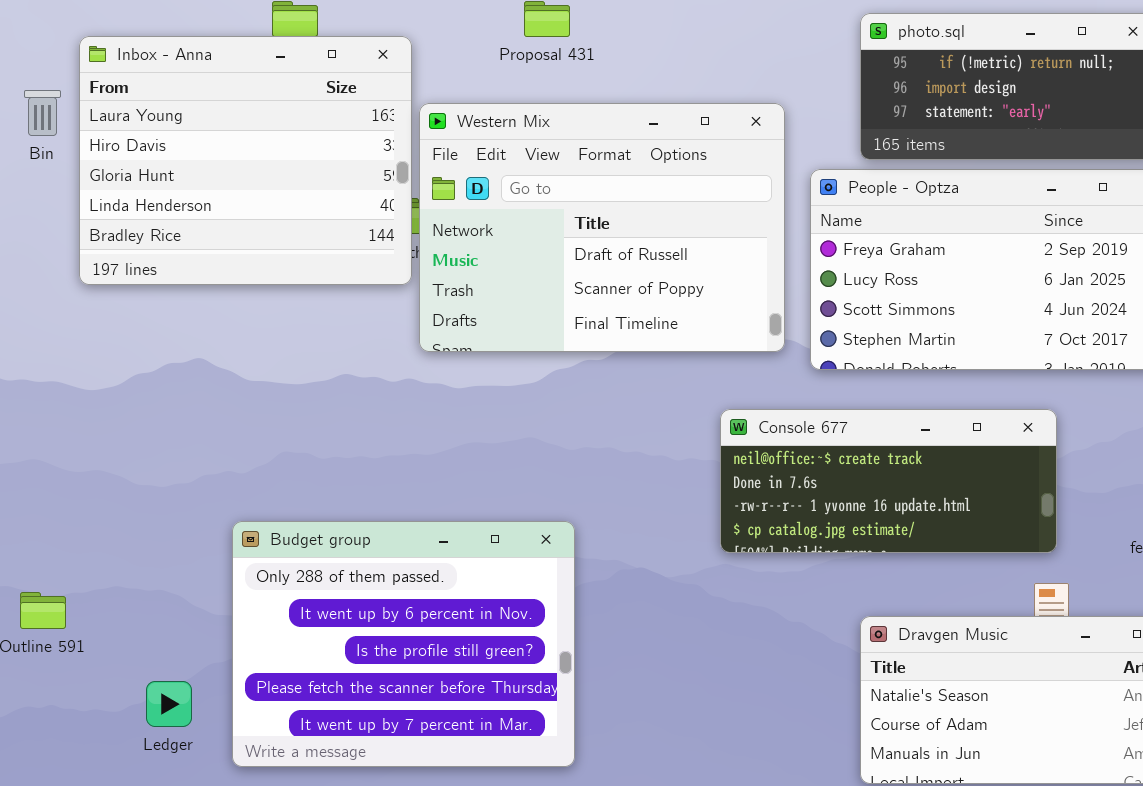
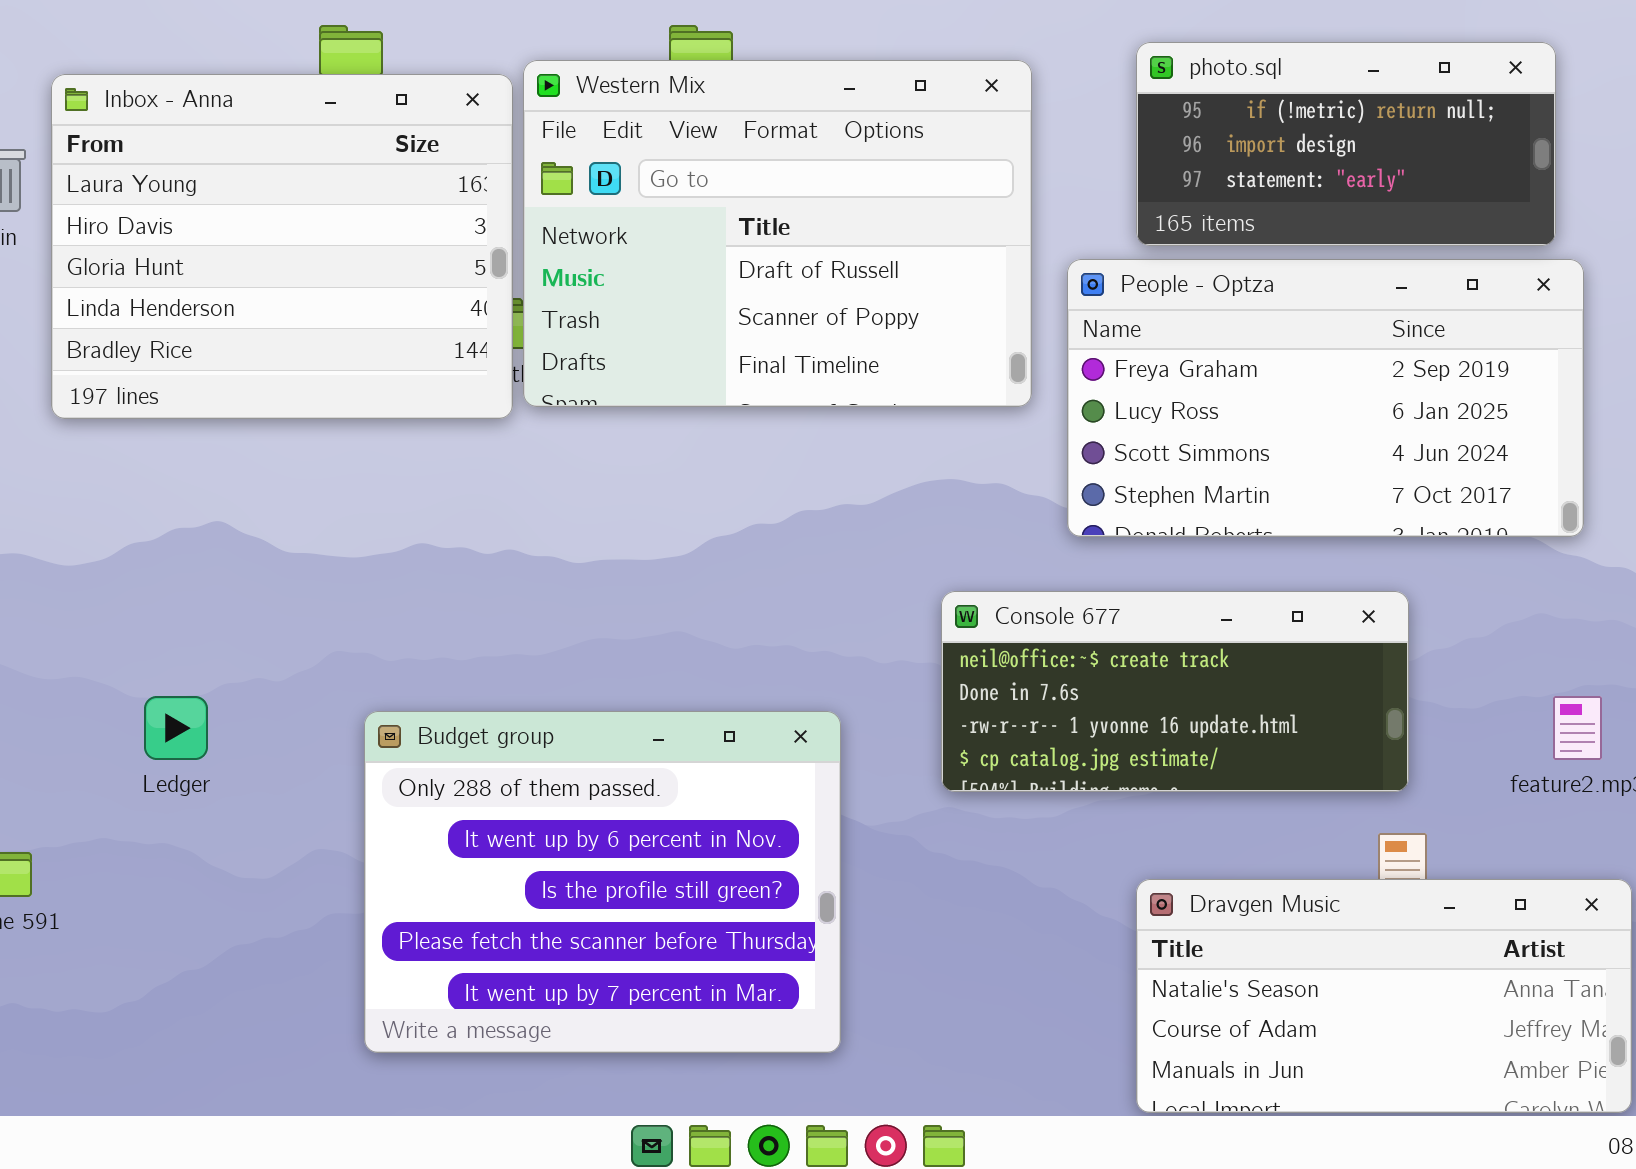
Western Mix: [419,103,785,352] -> [523,60,1032,407], moved
Budget group: [232,521,575,767] -> [364,711,841,1053], moved
Ledger: [146,681,192,727] -> [144,696,208,760], moved

